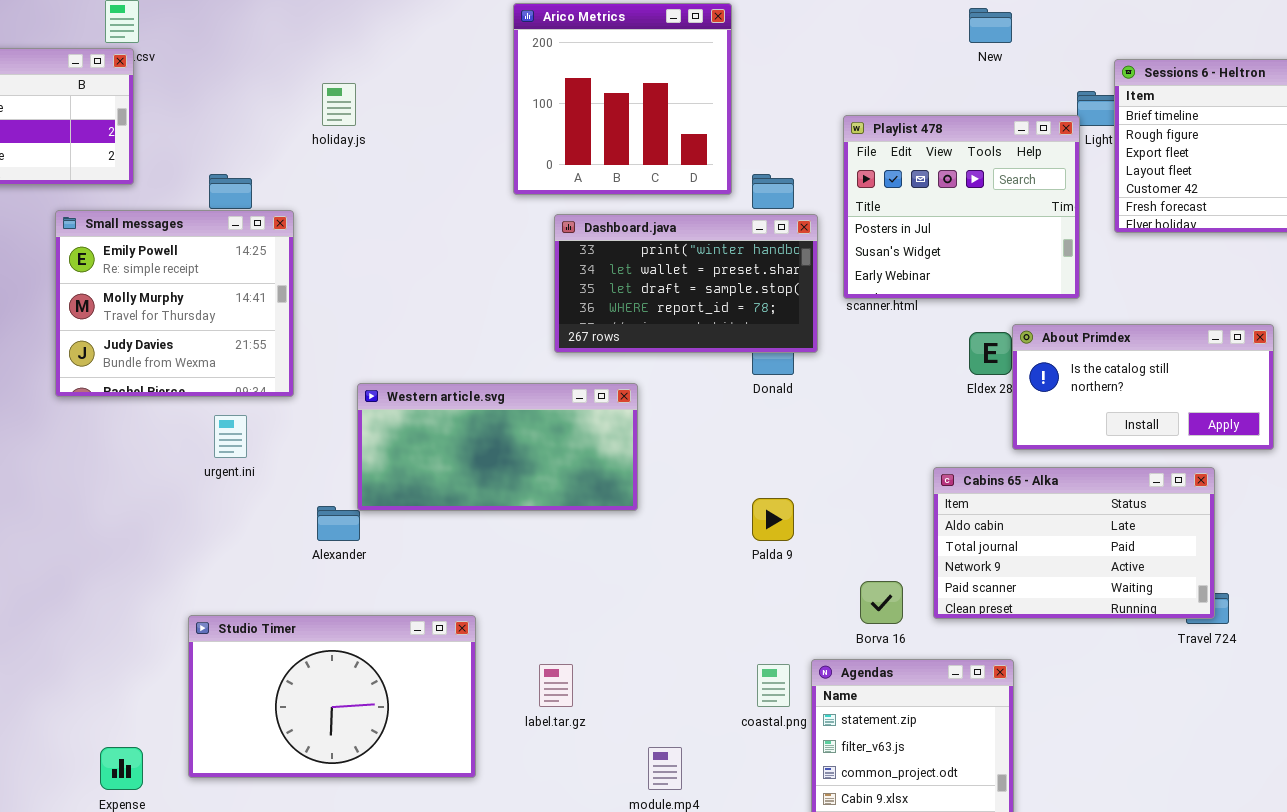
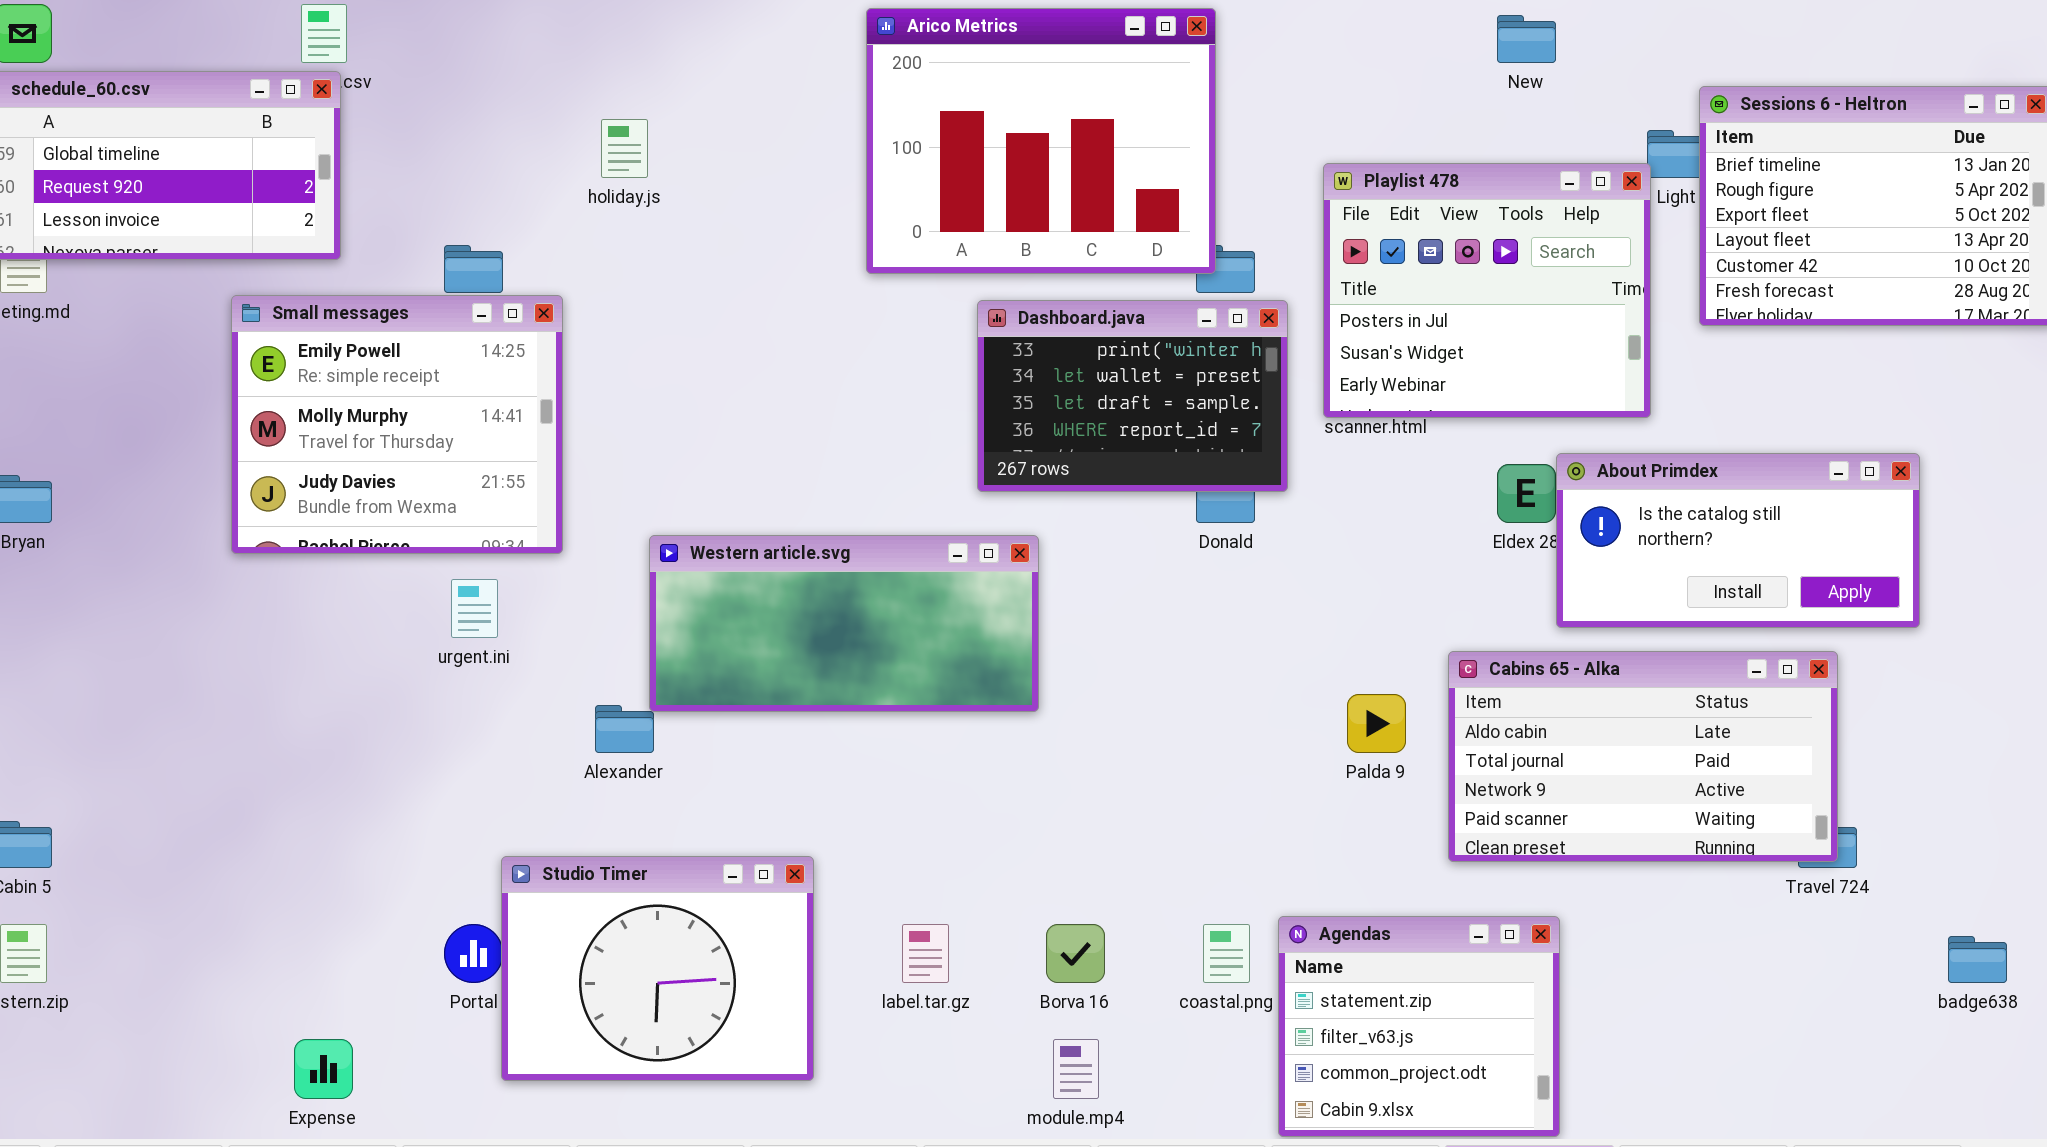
Arico Metrics: [513,3,732,195] -> [866,8,1216,274], resized
Dashboard.java: [554,214,818,353] -> [977,300,1288,492], resized
Palda 9: [752,498,794,541] -> [1347,694,1406,753], moved
Borva 16: [860,581,903,624] -> [1046,924,1105,983], moved
Studio Timer: [188,615,476,778] -> [501,856,814,1081], resized

